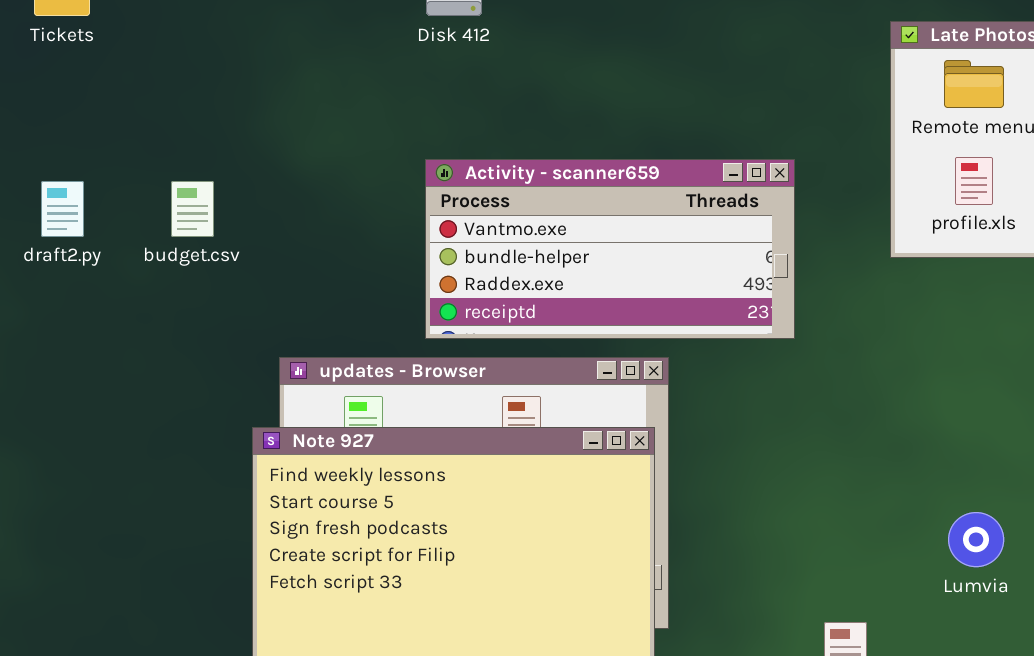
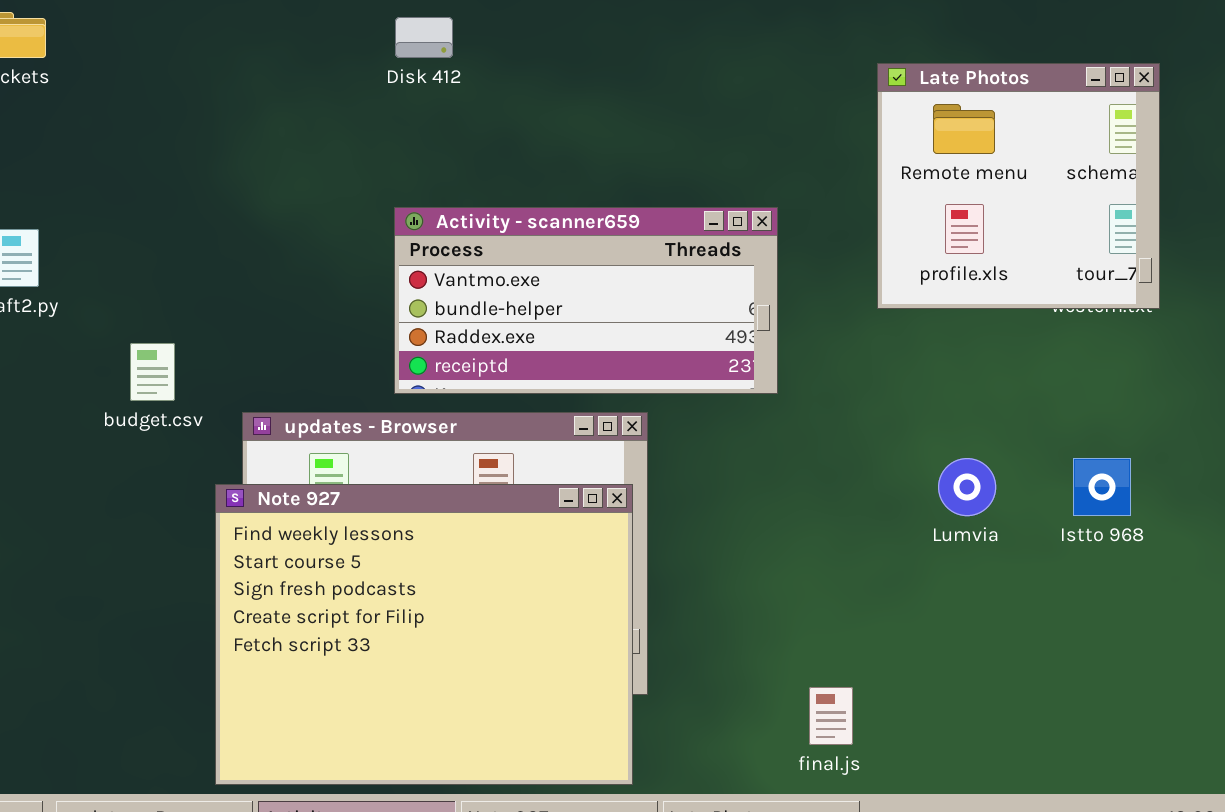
budget.csv: [171,181,214,237] -> [130,343,175,401], moved
Lumvia: [948,512,1004,567] -> [938,458,996,516], moved

